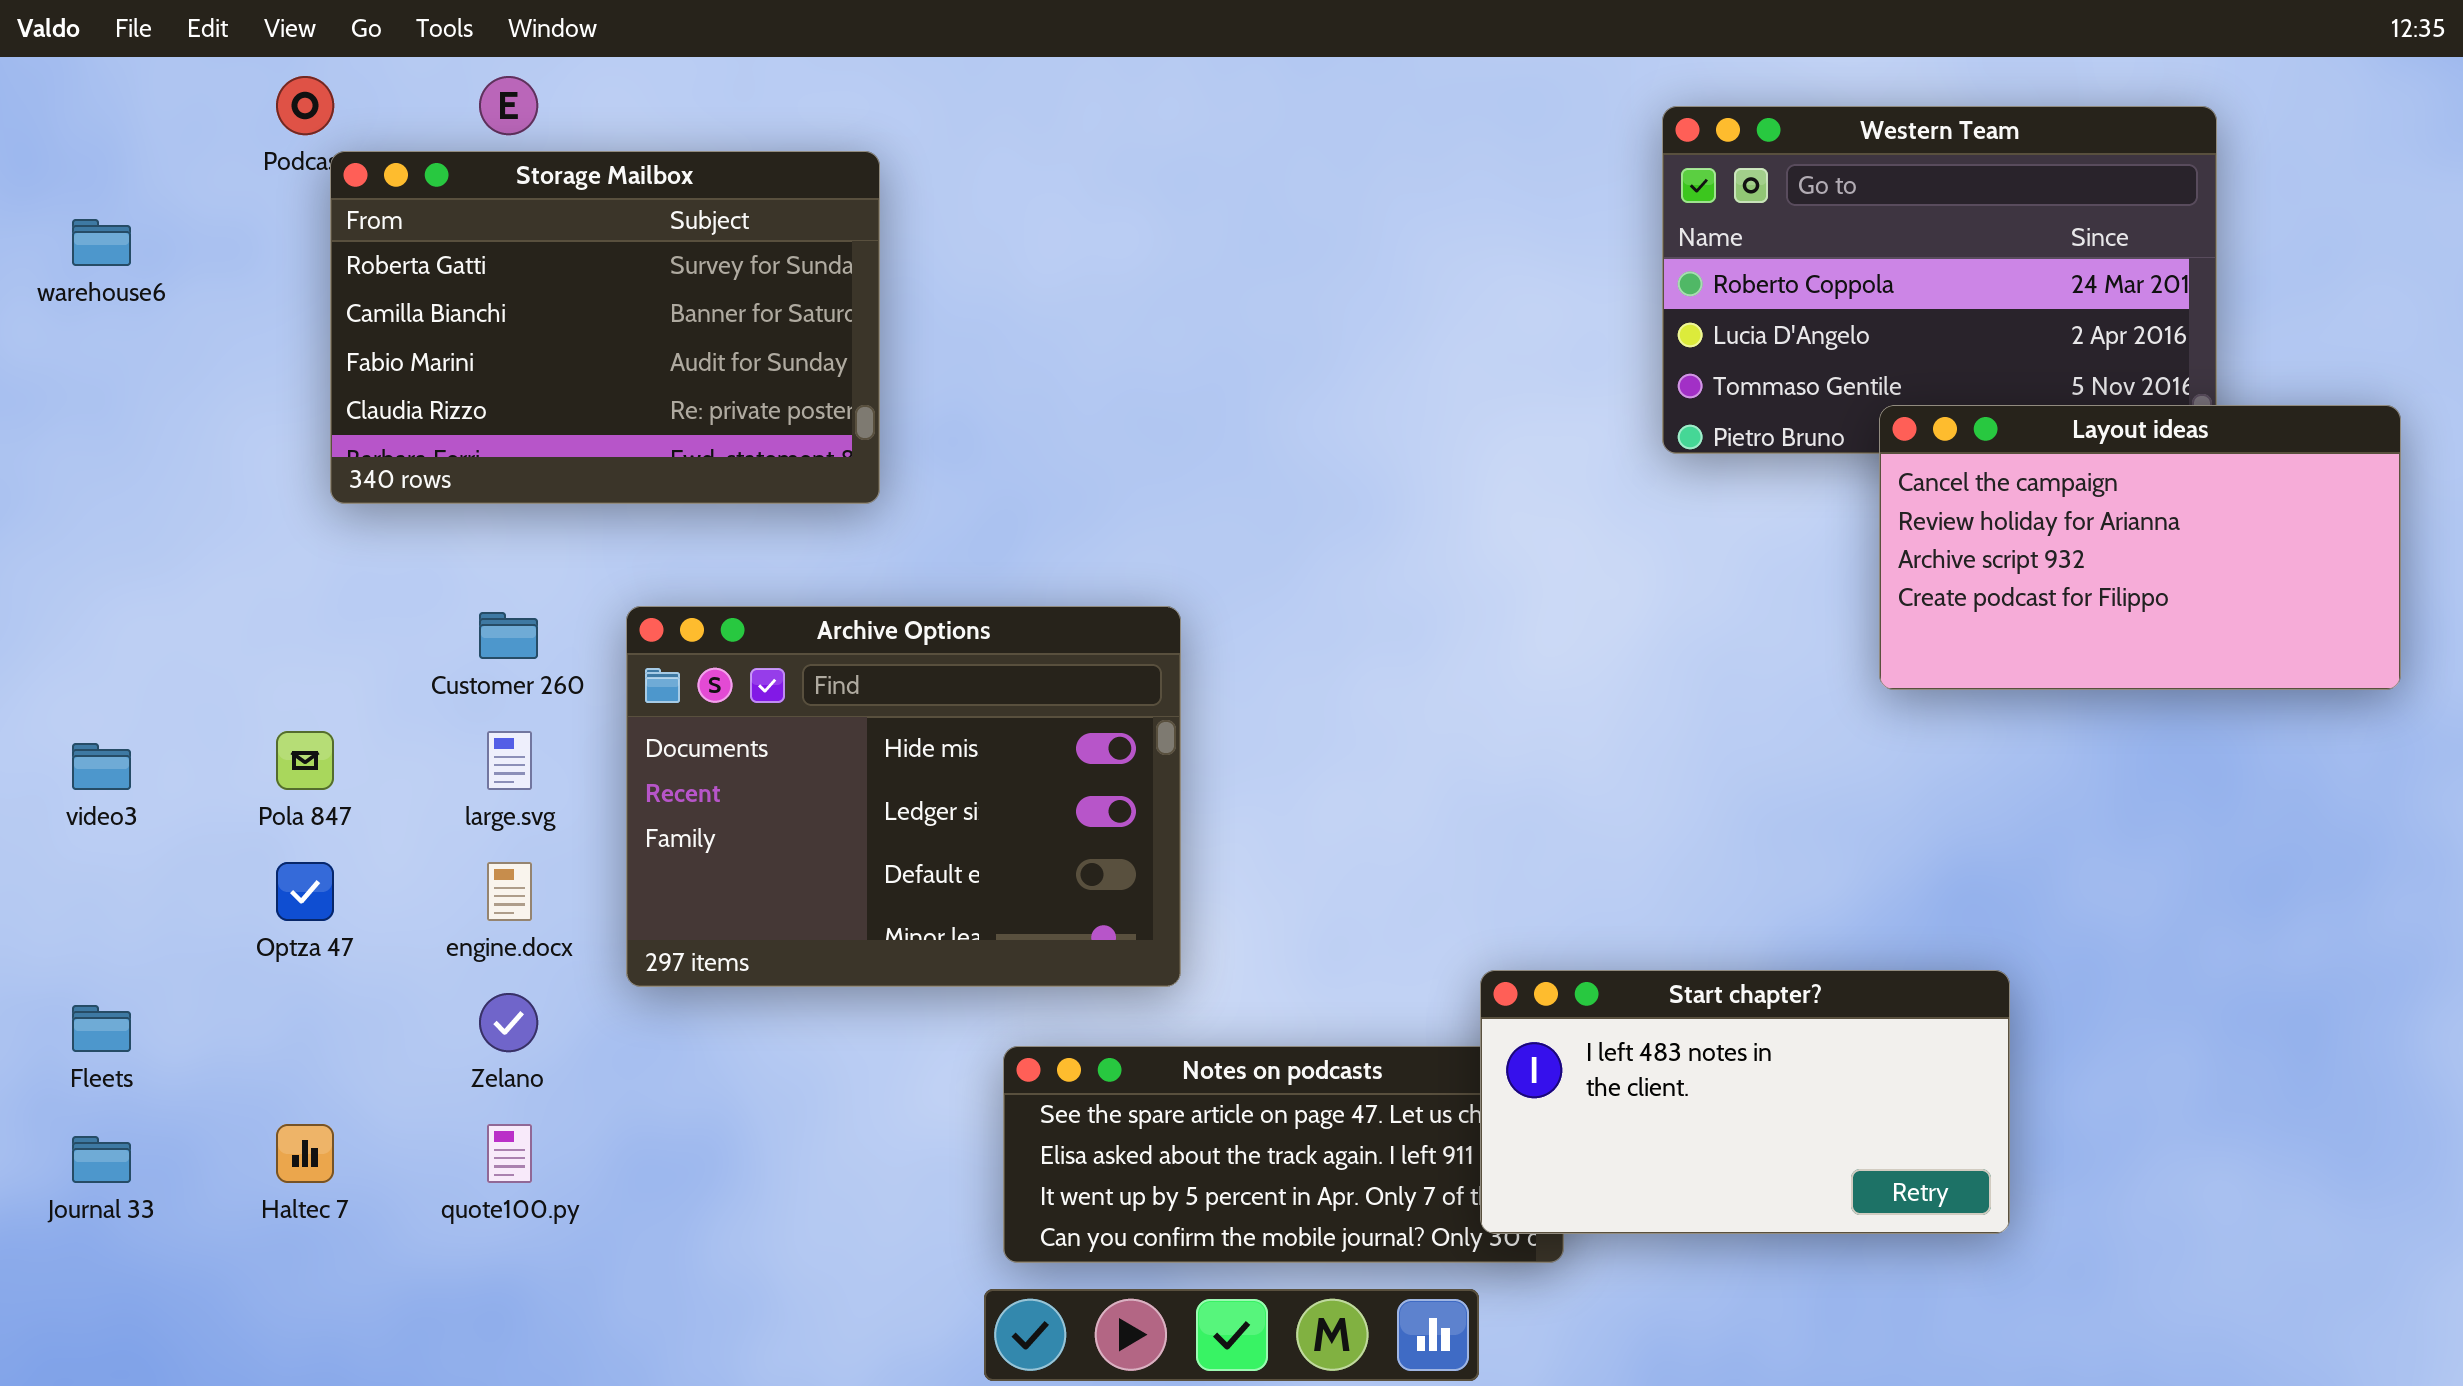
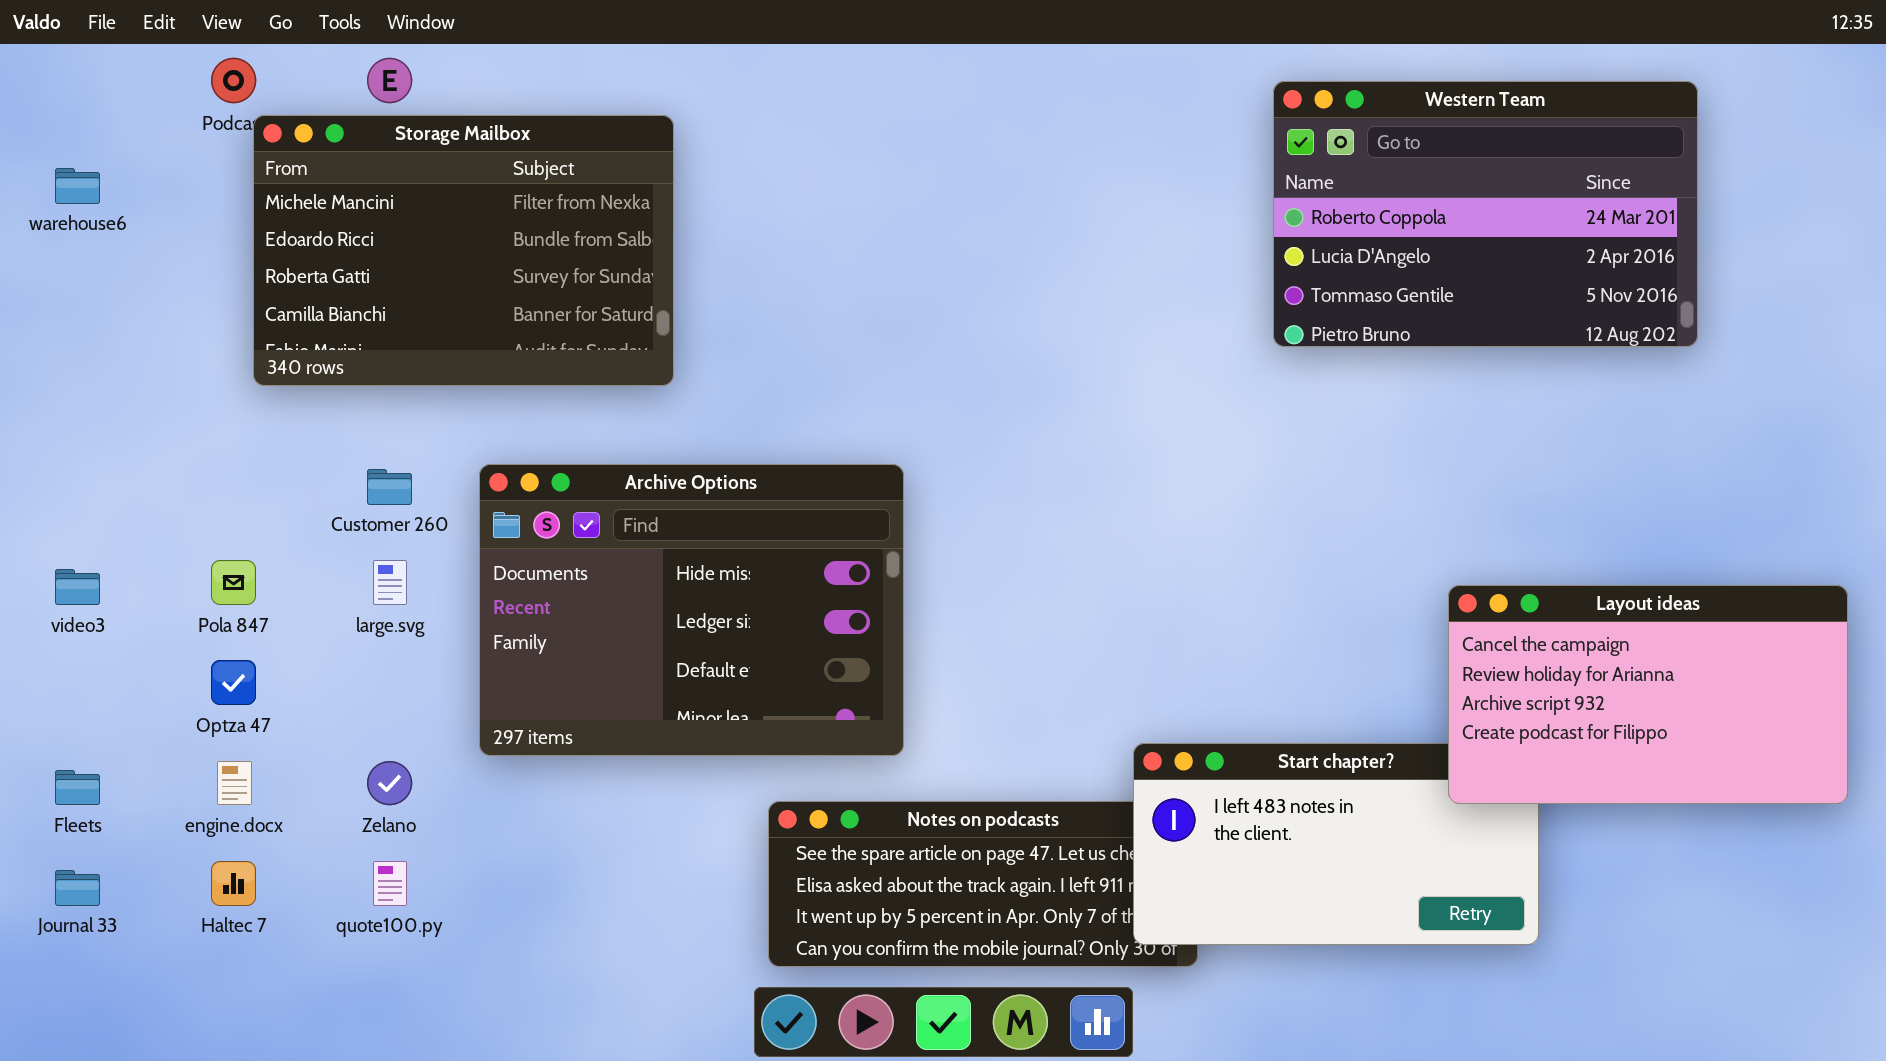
Storage Mailbox: [330,151,880,504] -> [253,115,674,386], scrolled up 2 rows
Layout ideas: [1879,405,2401,690] -> [1448,585,1848,804], moved
engine.docx: [487,862,532,921] -> [217,761,252,805], moved

